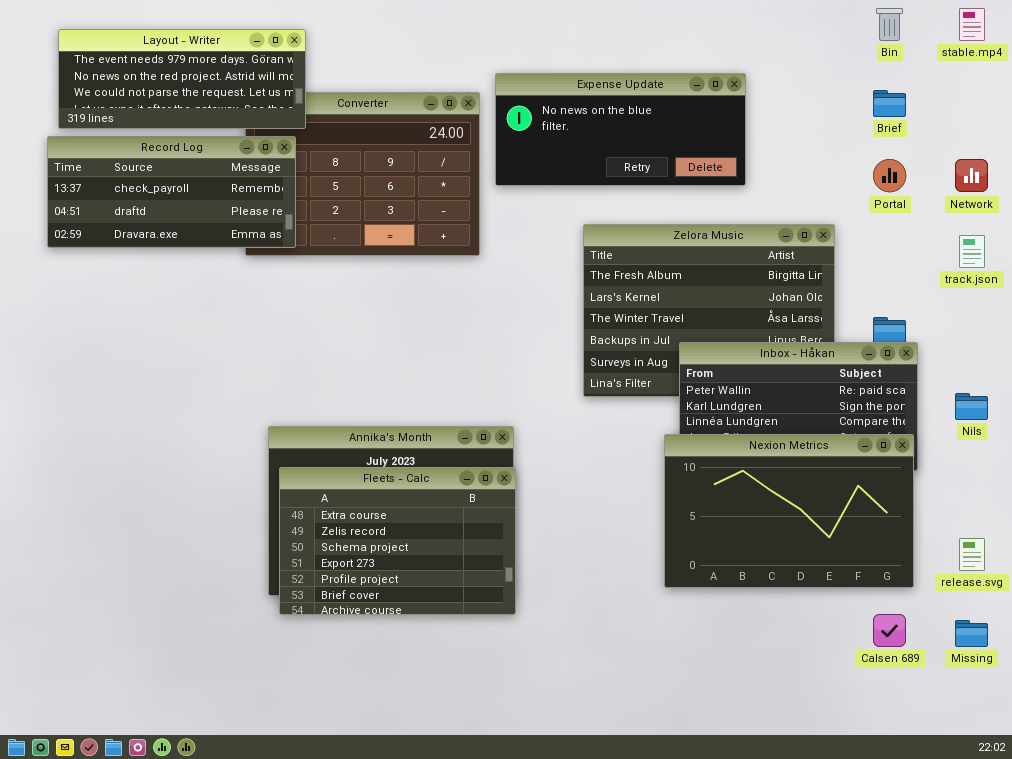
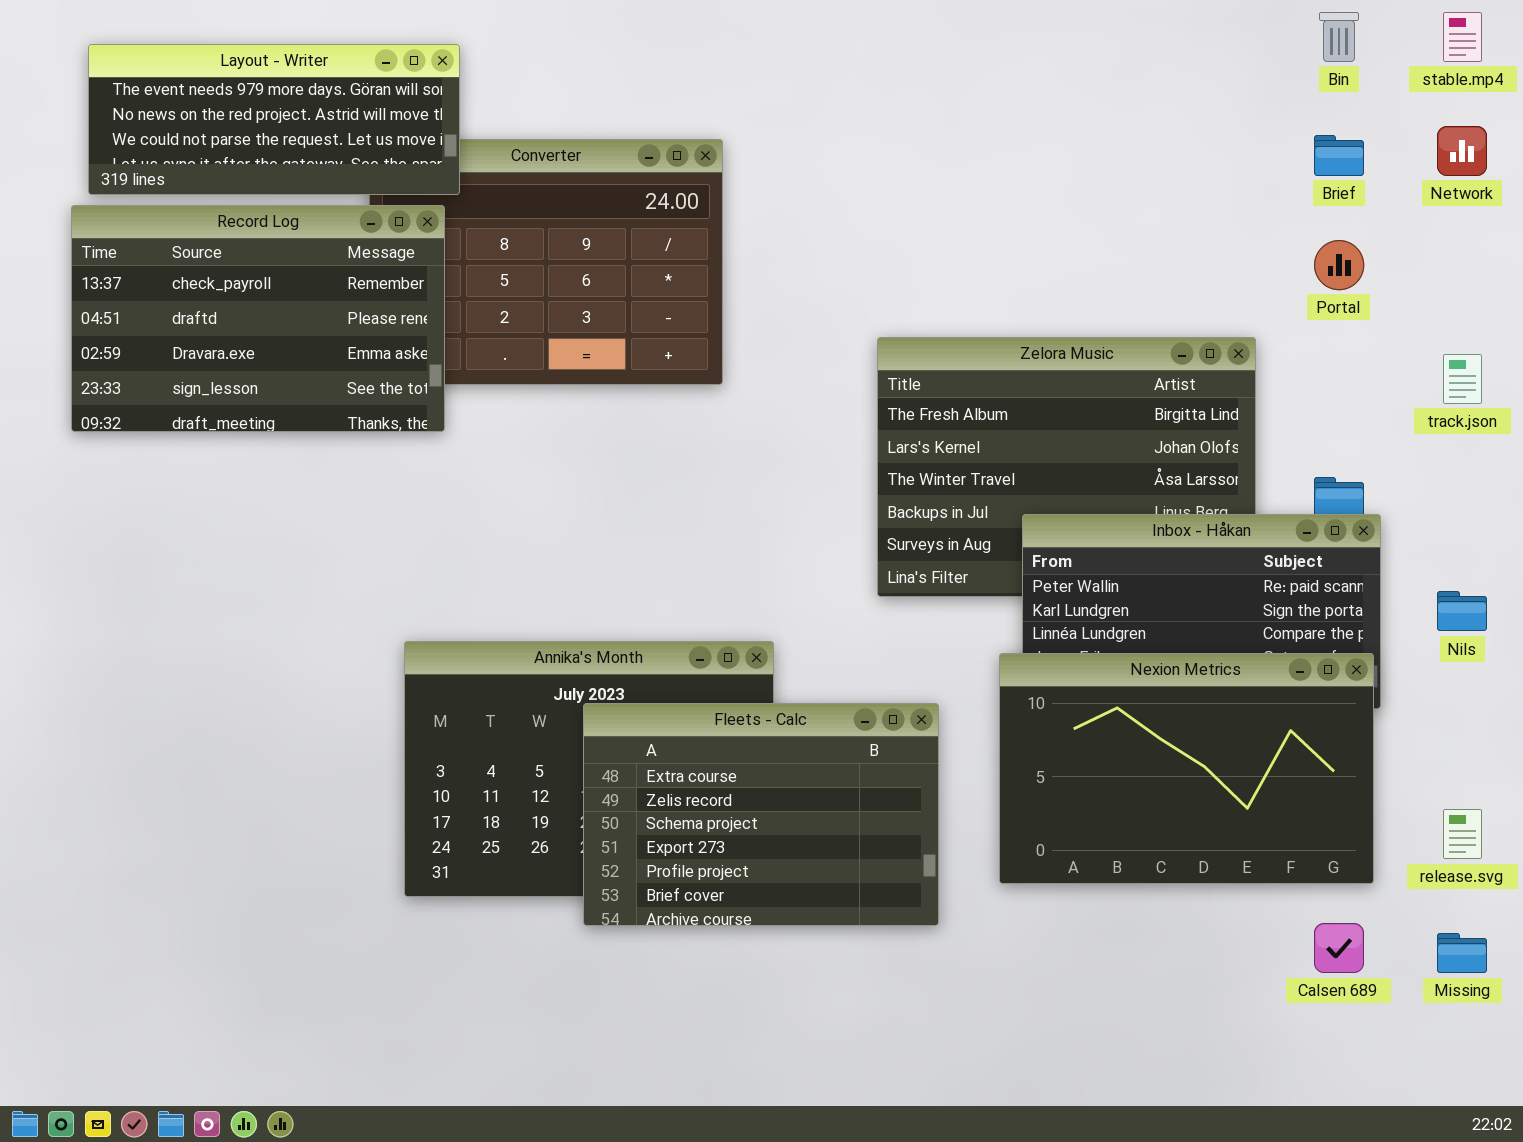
Expense Update: [495,73,746,186] -> none, closed
Record Log: [47,136,296,248] -> [71,205,445,432], resized
Network: [955,159,988,192] -> [1437,126,1487,176], moved
Fleets - Calc: [279,467,516,615] -> [583,703,939,926], moved

